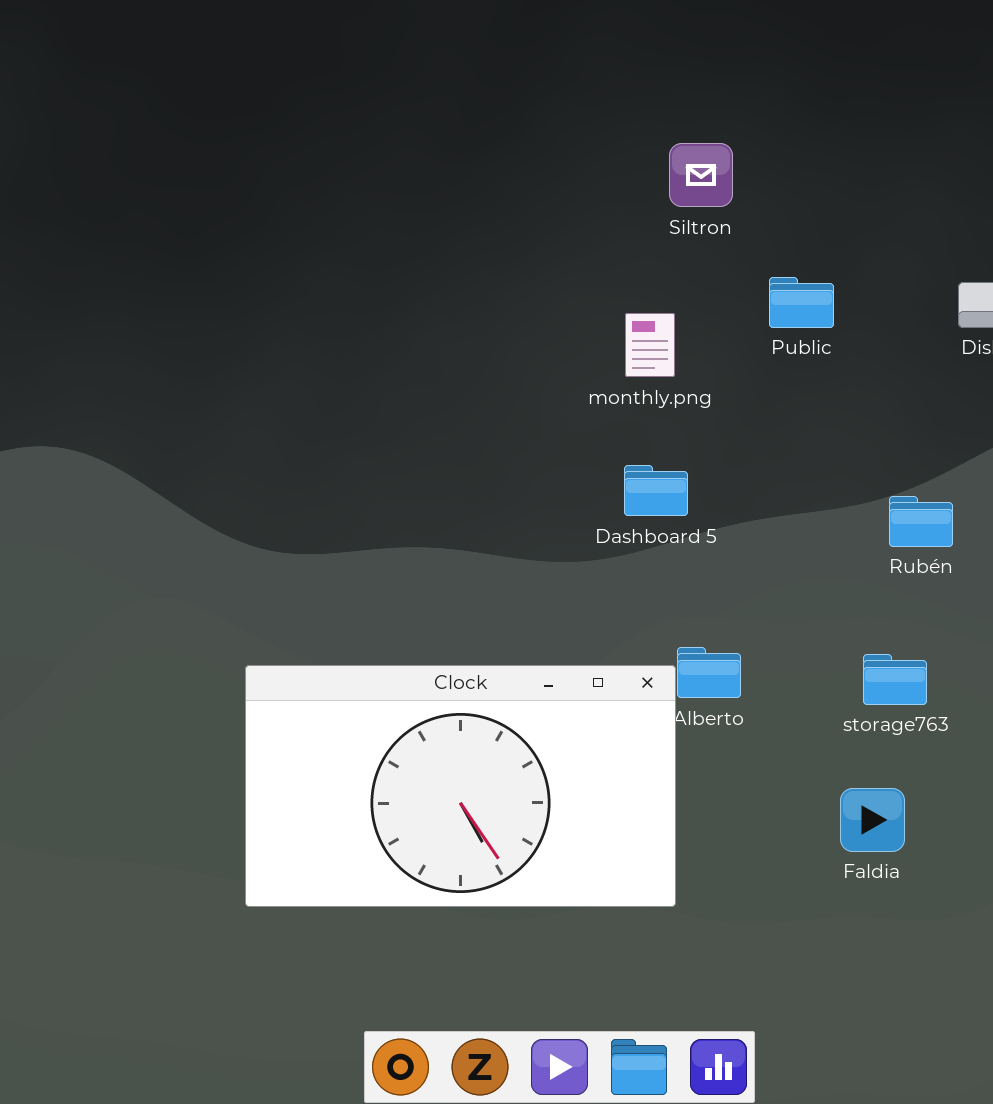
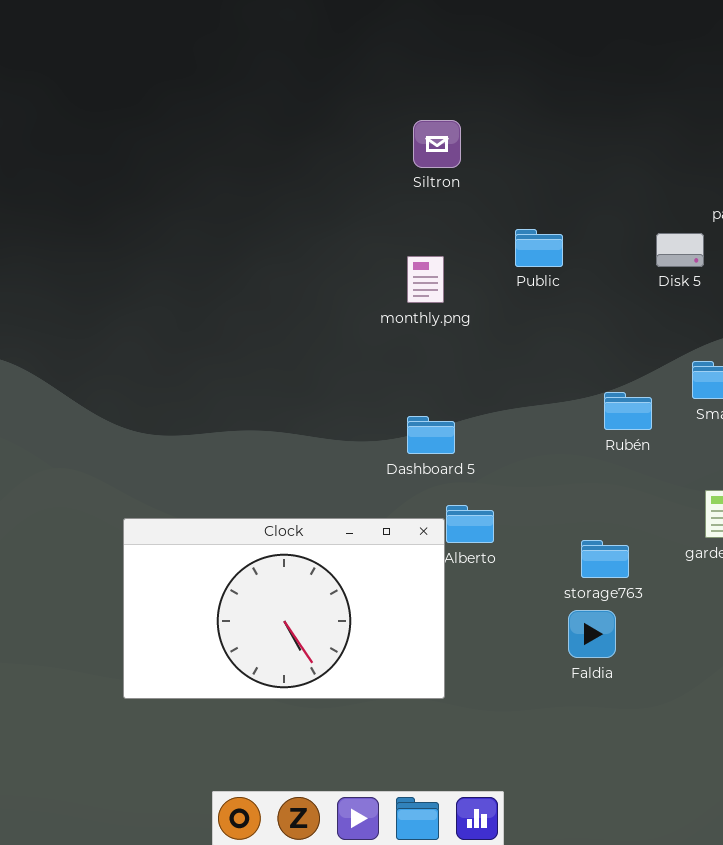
Siltron: [669,143,733,207] -> [413,120,461,168], moved
Dashboard 5: [624,465,688,516] -> [407,416,455,454], moved
storage763: [863,654,927,705] -> [581,540,629,578], moved

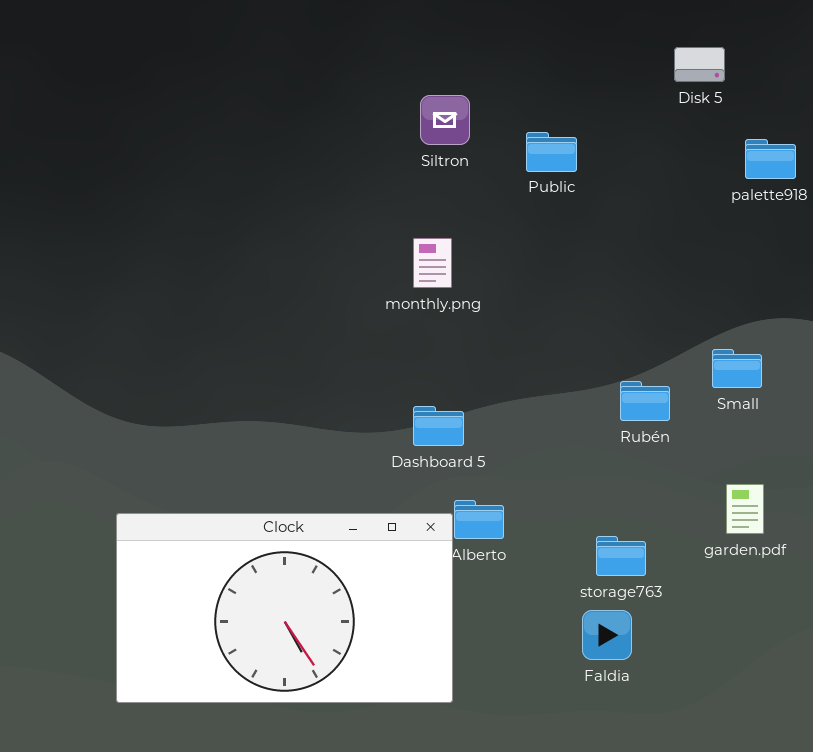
Public: [515,229,563,267] -> [526,132,577,172], moved
Disk 5: [656,233,704,267] -> [674,47,725,82], moved

